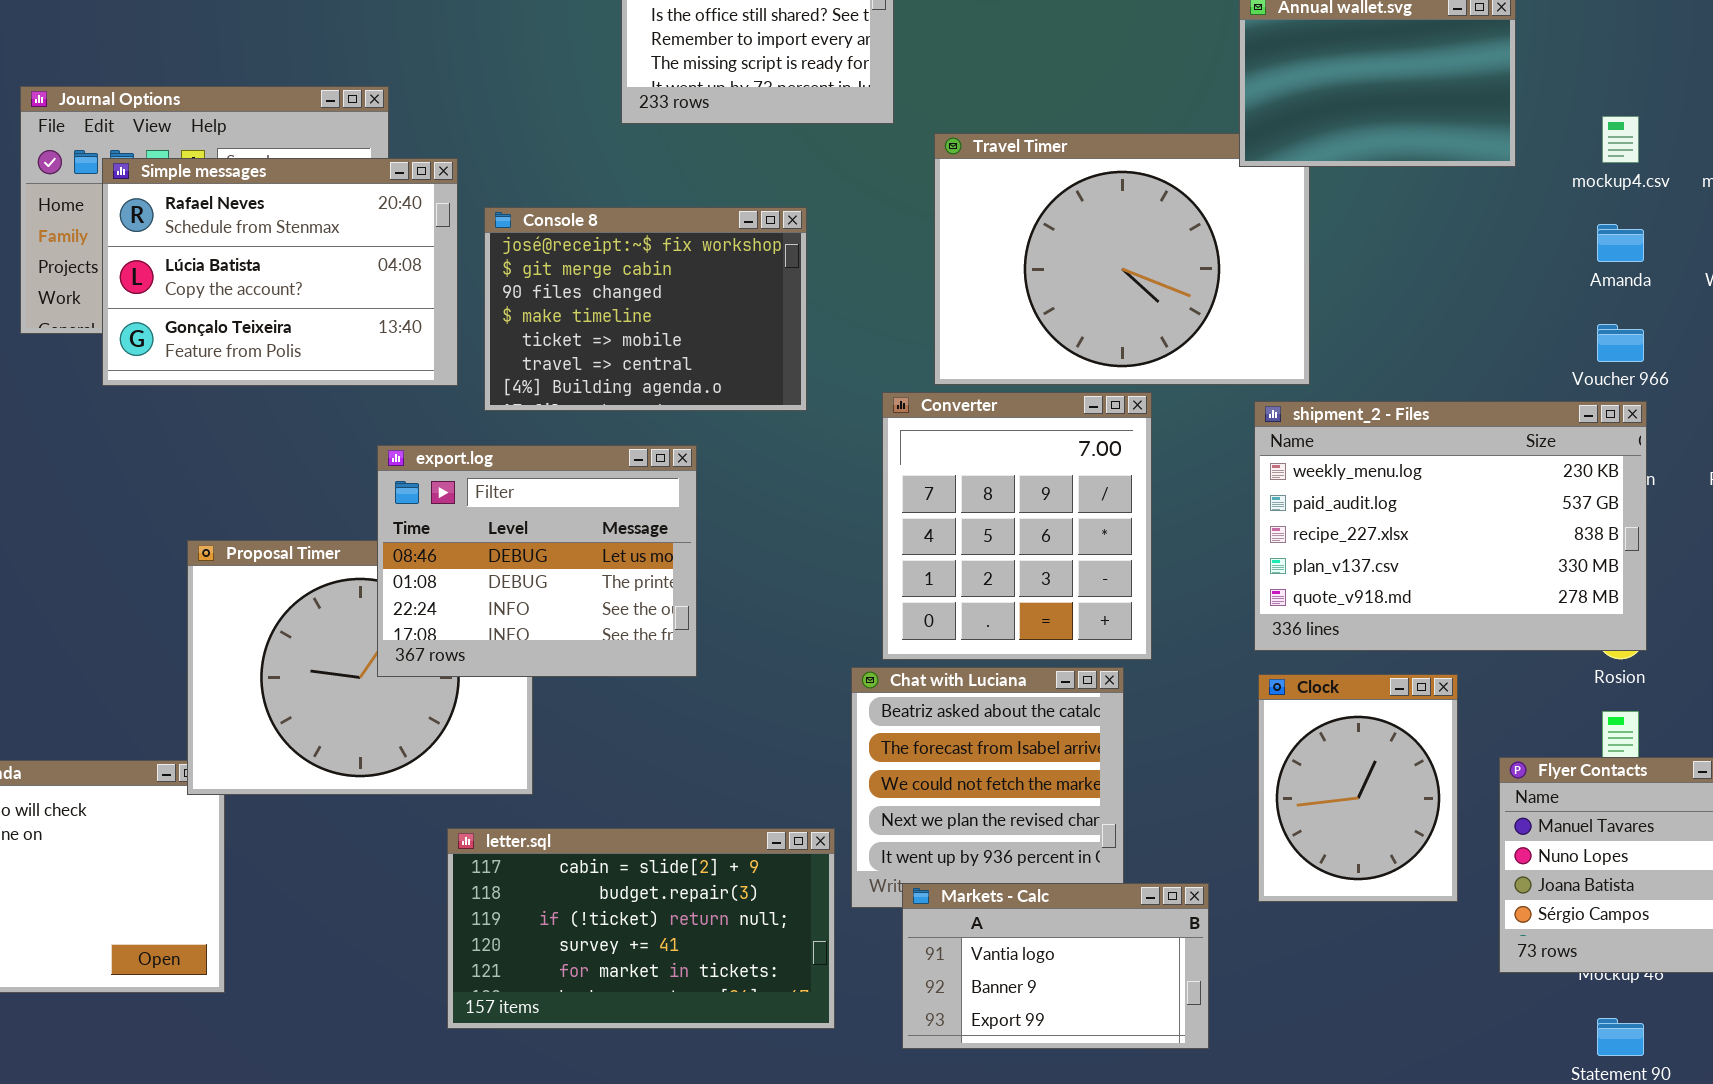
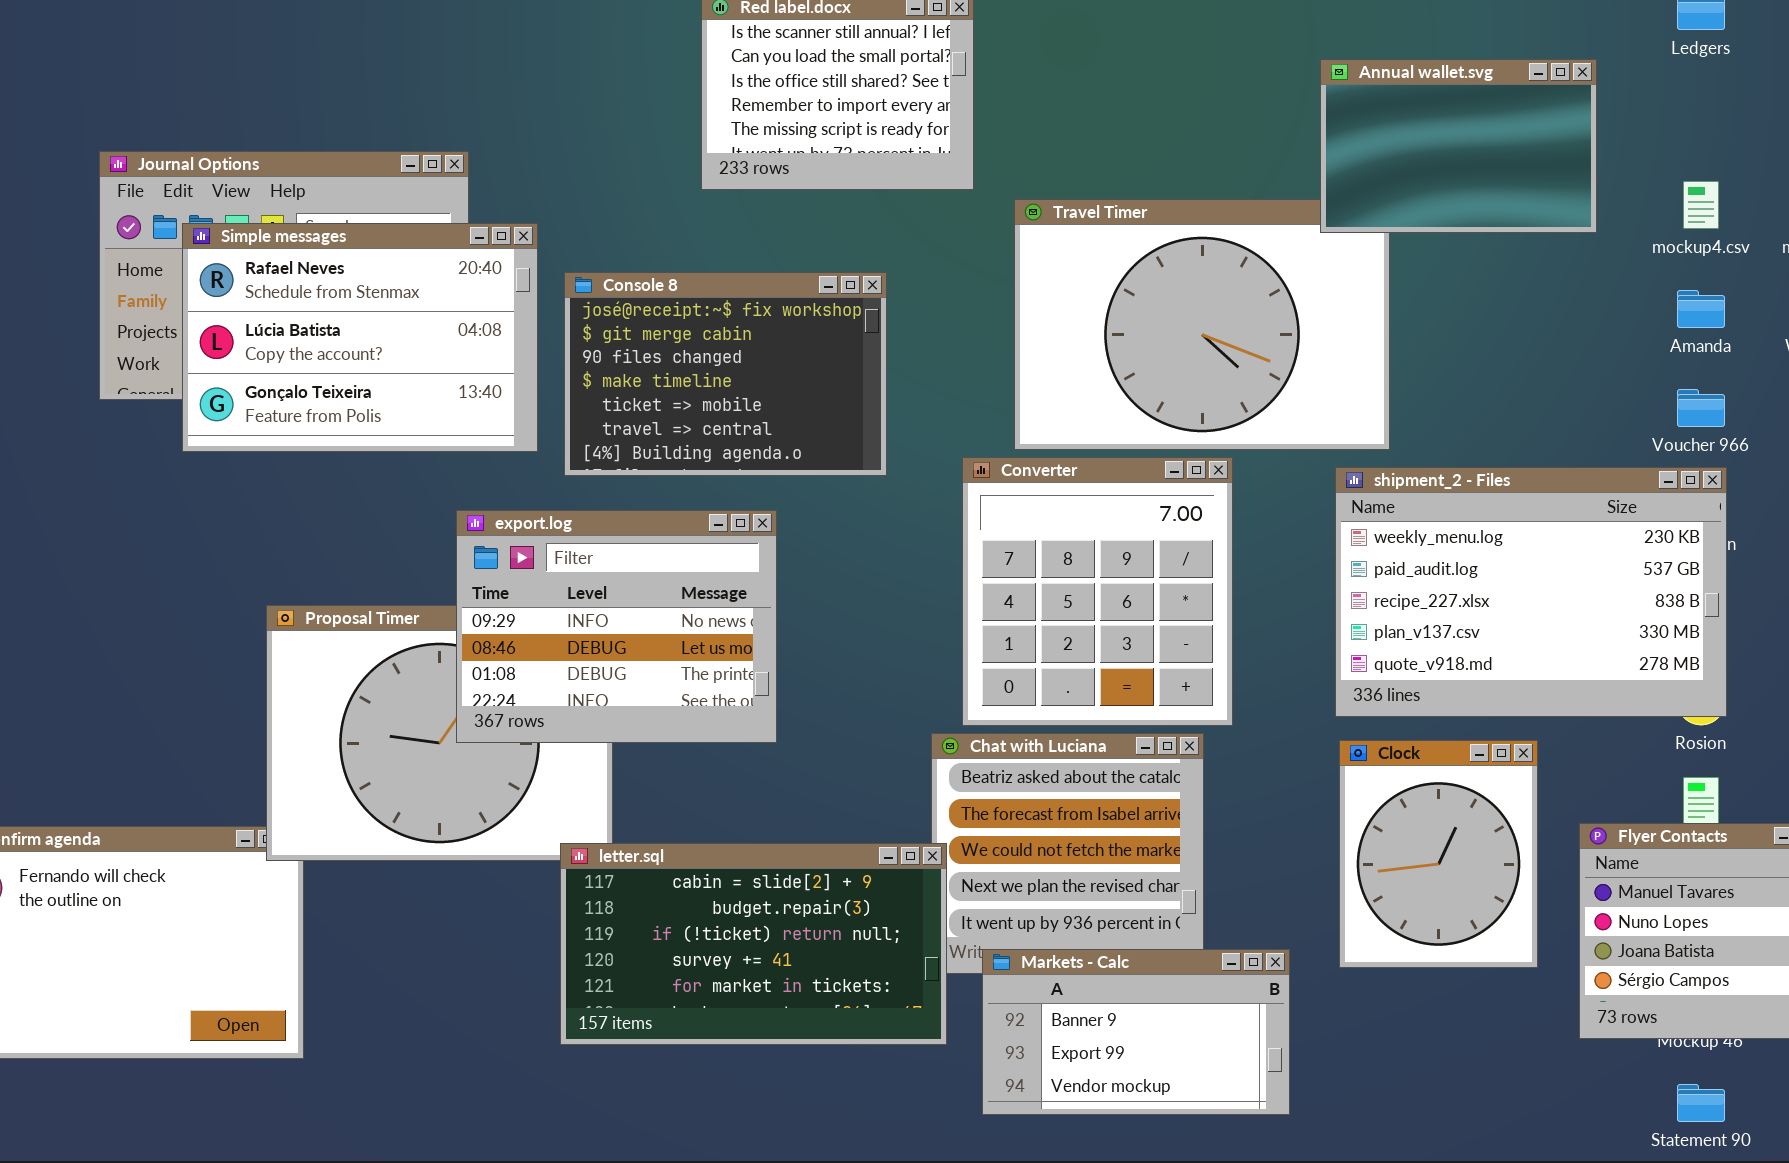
export.log: [377,445,697,677] -> [456,510,777,743], scrolled up 1 row
letter.sql: [447,828,835,1029] -> [560,843,947,1045], moved
Markets - Calc: [902,883,1209,1049] -> [982,949,1290,1115], scrolled down 1 row

